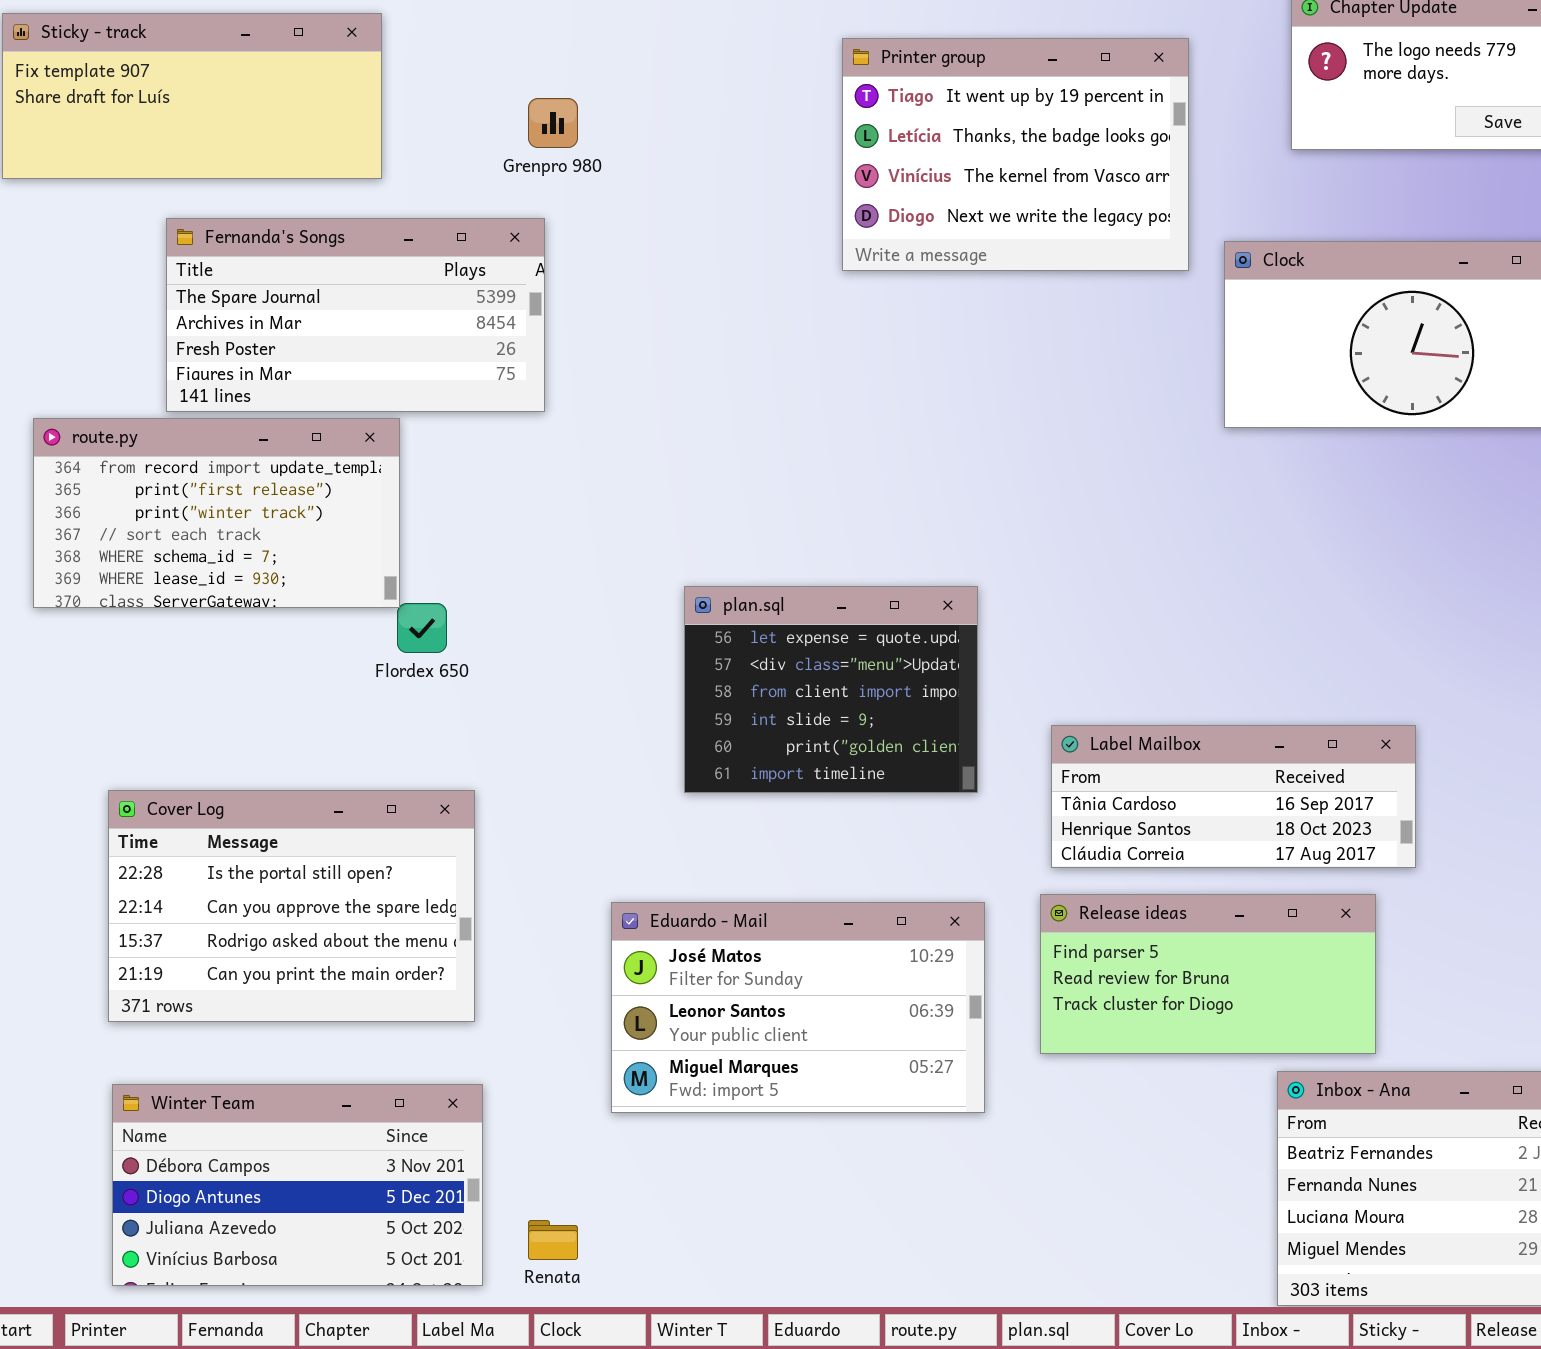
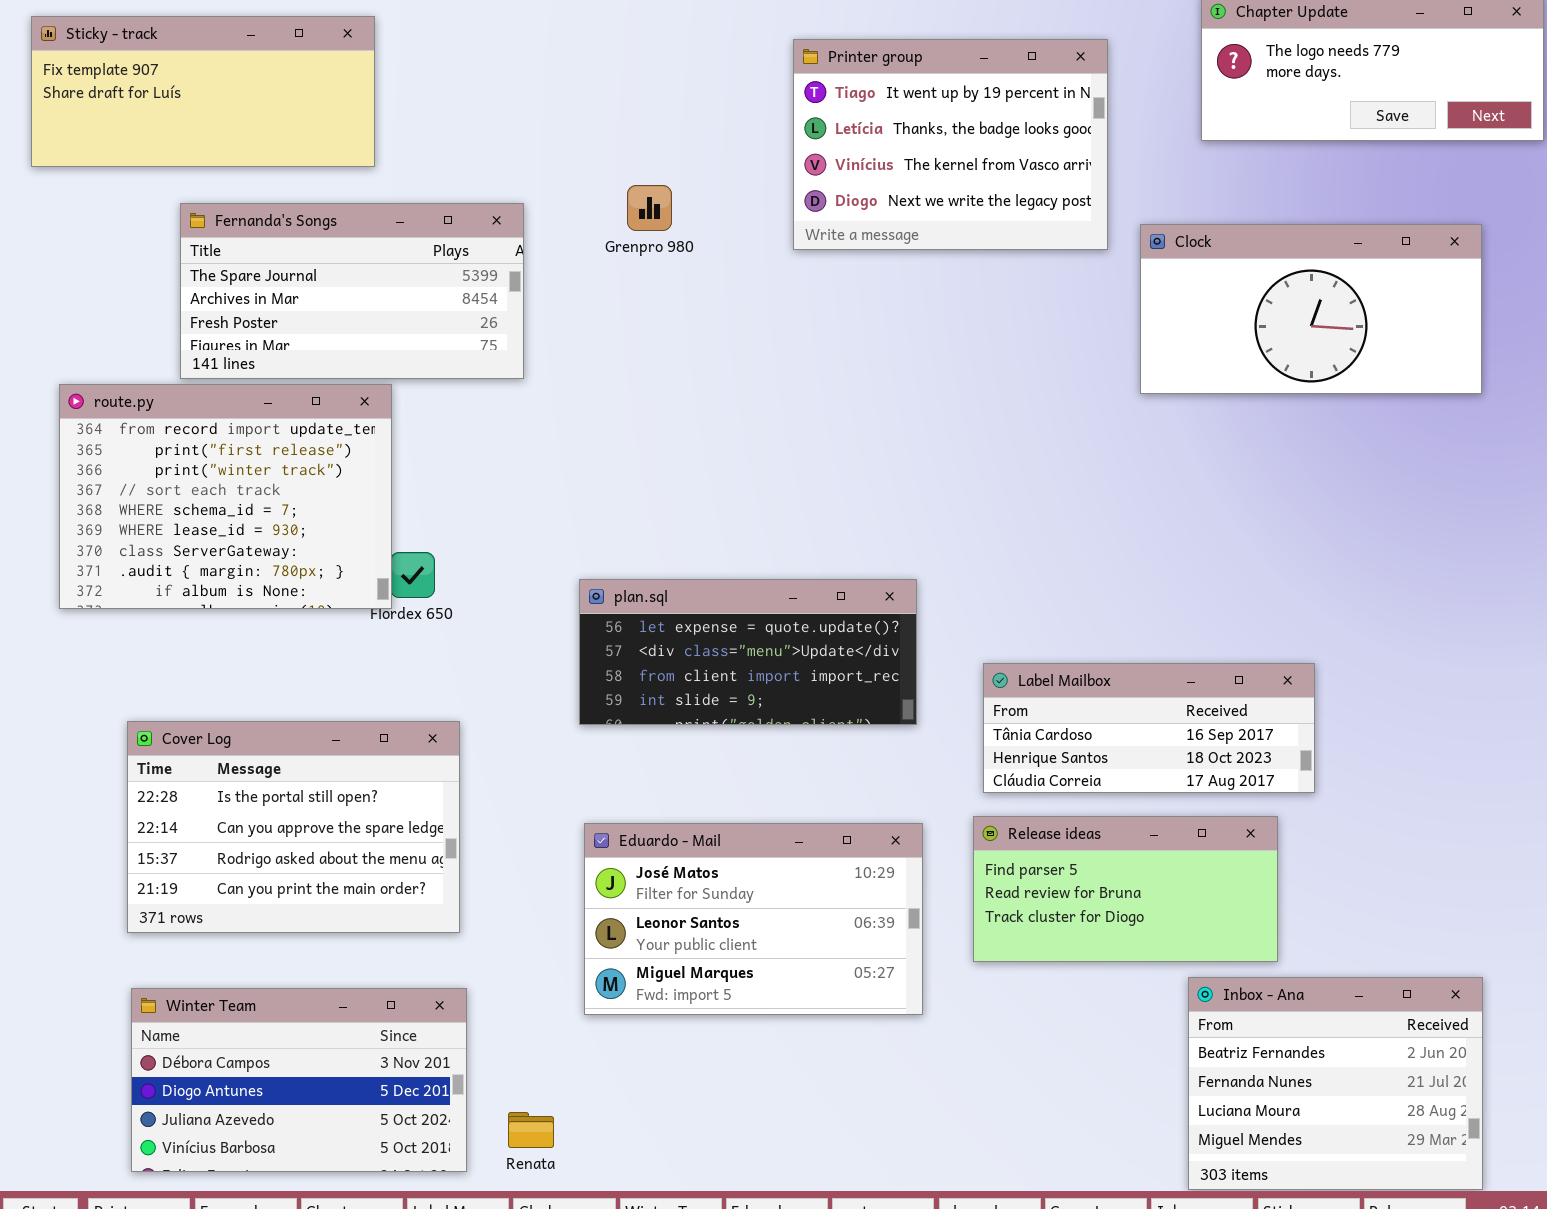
Grenpro 980: [528,98,578,148] -> [627,185,672,231], moved
route.py: [33,418,400,608] -> [59,384,392,609], resized
plan.sql: [684,586,978,793] -> [579,579,917,725], resized

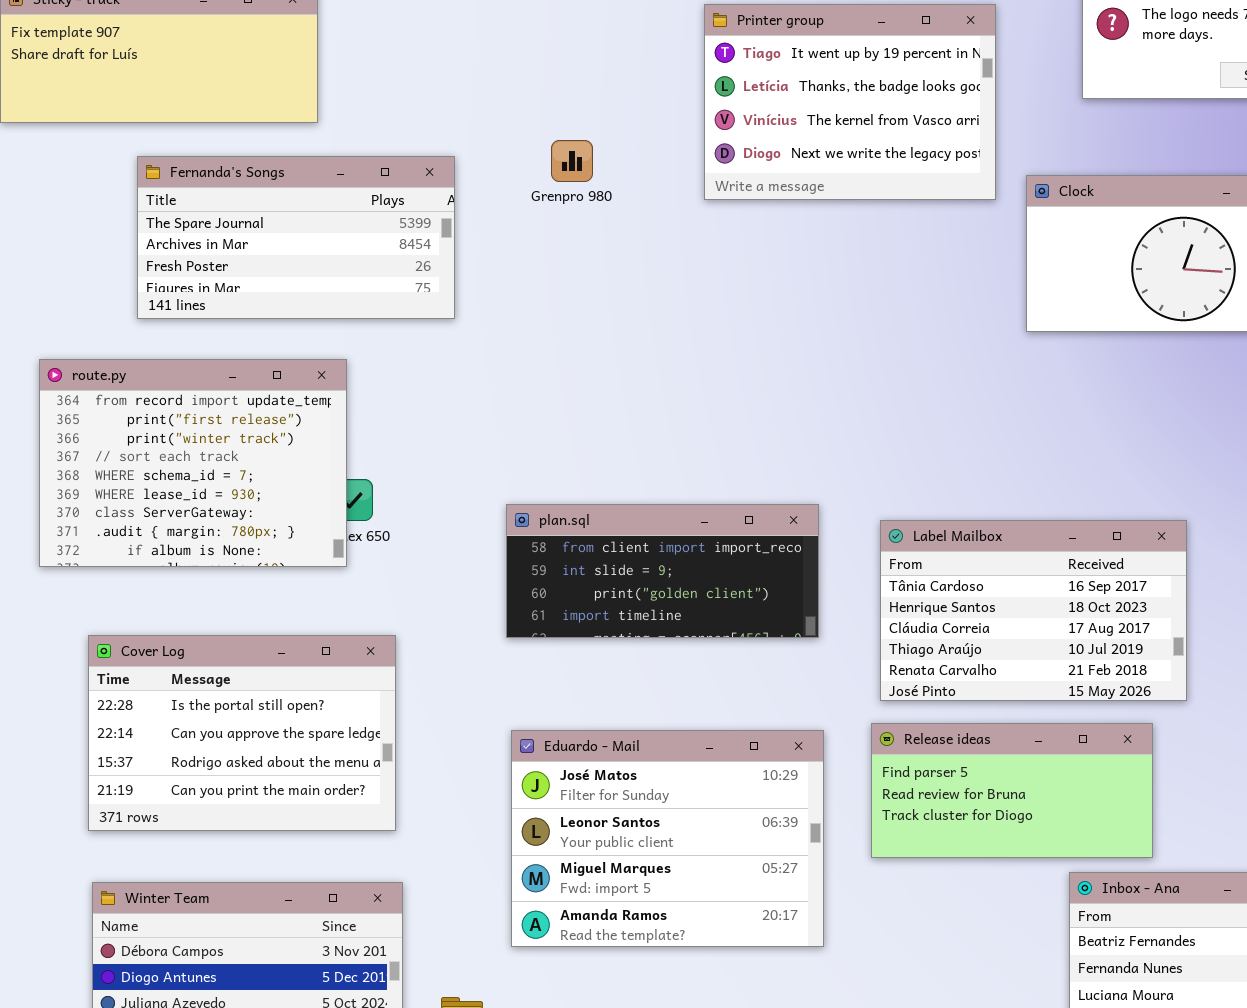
route.py: [59,384,392,609] -> [39,359,347,567], moved
plan.sql: [579,579,917,725] -> [506,504,819,638], scrolled down 2 rows
Label Mailbox: [983,663,1315,793] -> [880,520,1187,701], resized
Eduardo - Mail: [584,823,923,1015] -> [511,730,824,947], resized

